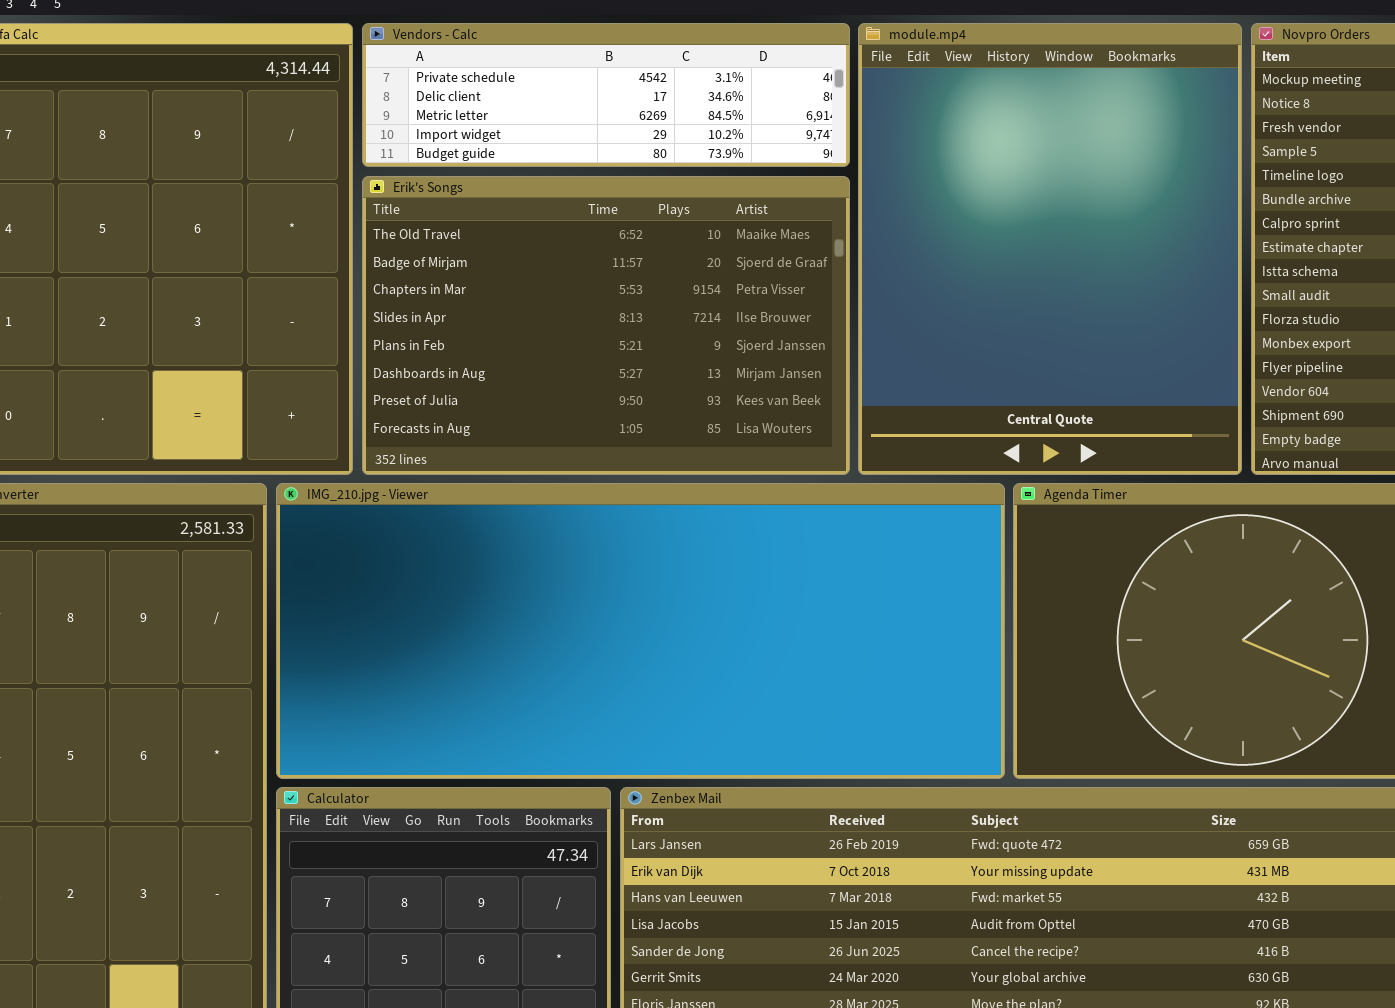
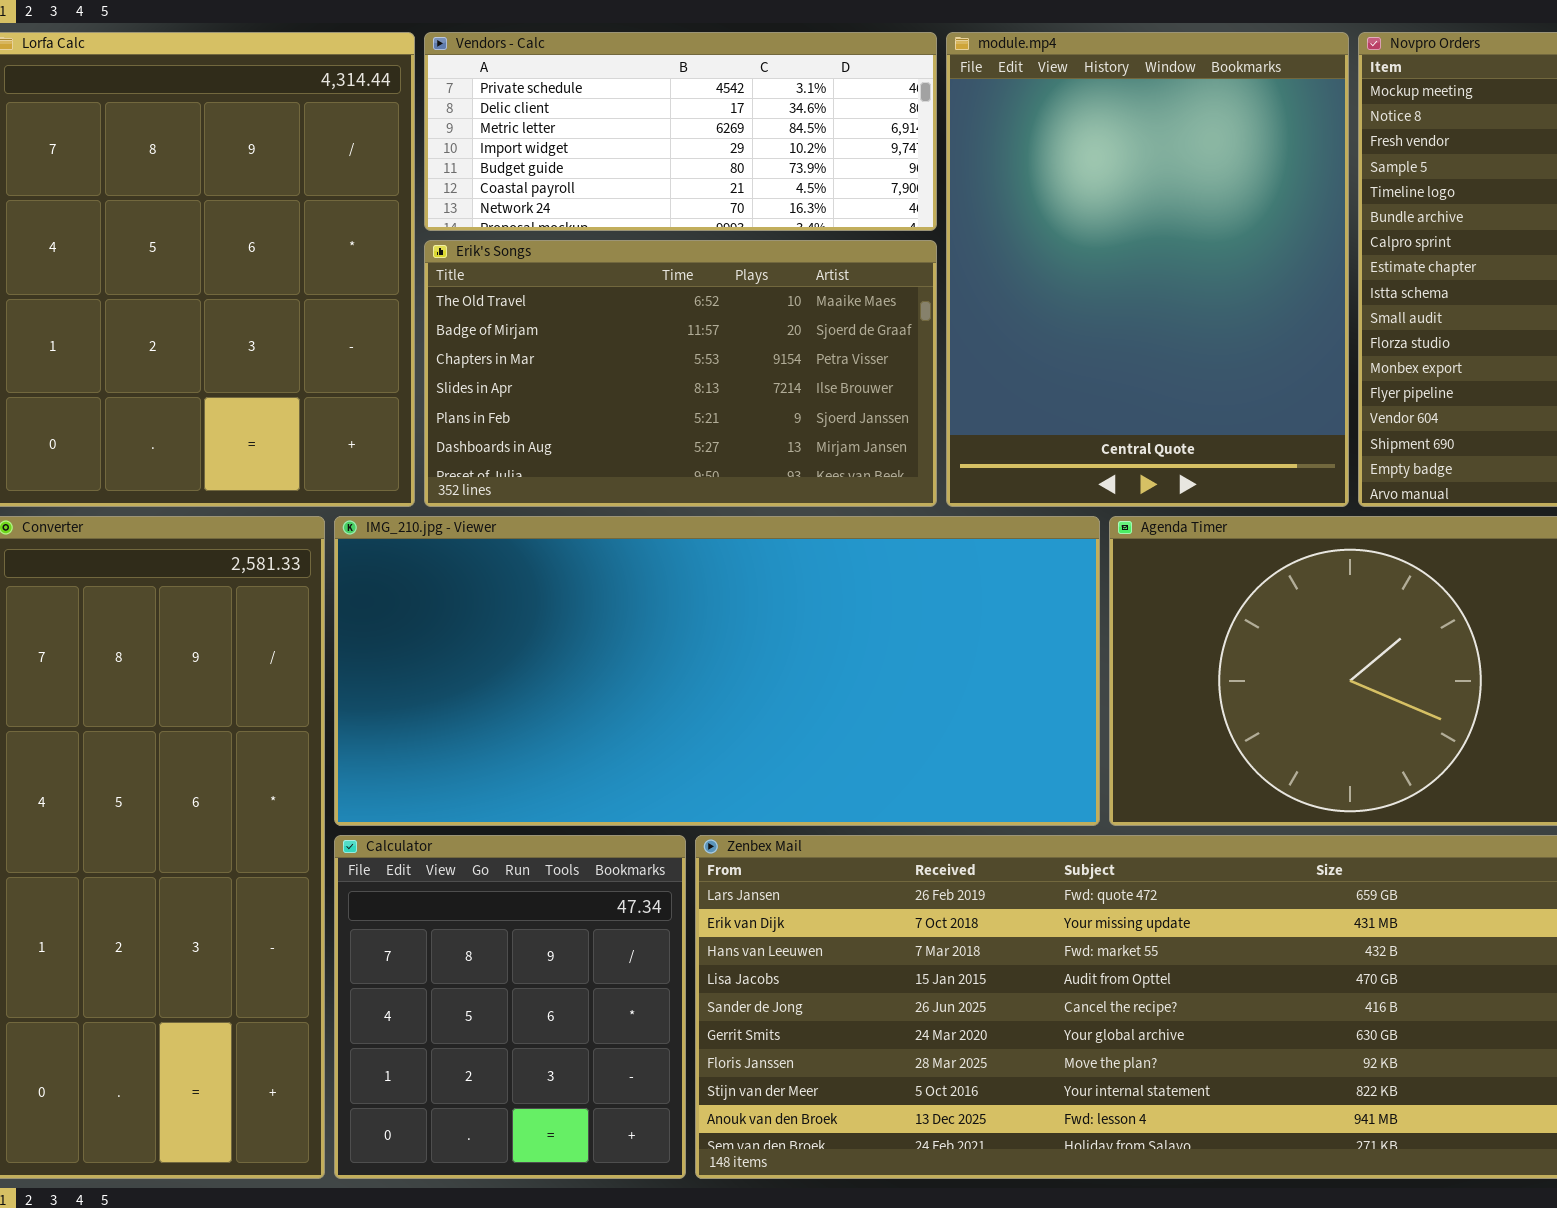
Vendors - Calc: [362,23,850,167] -> [424,32,937,231], resized
Erik's Songs: [362,176,850,475] -> [424,240,937,507], resized

